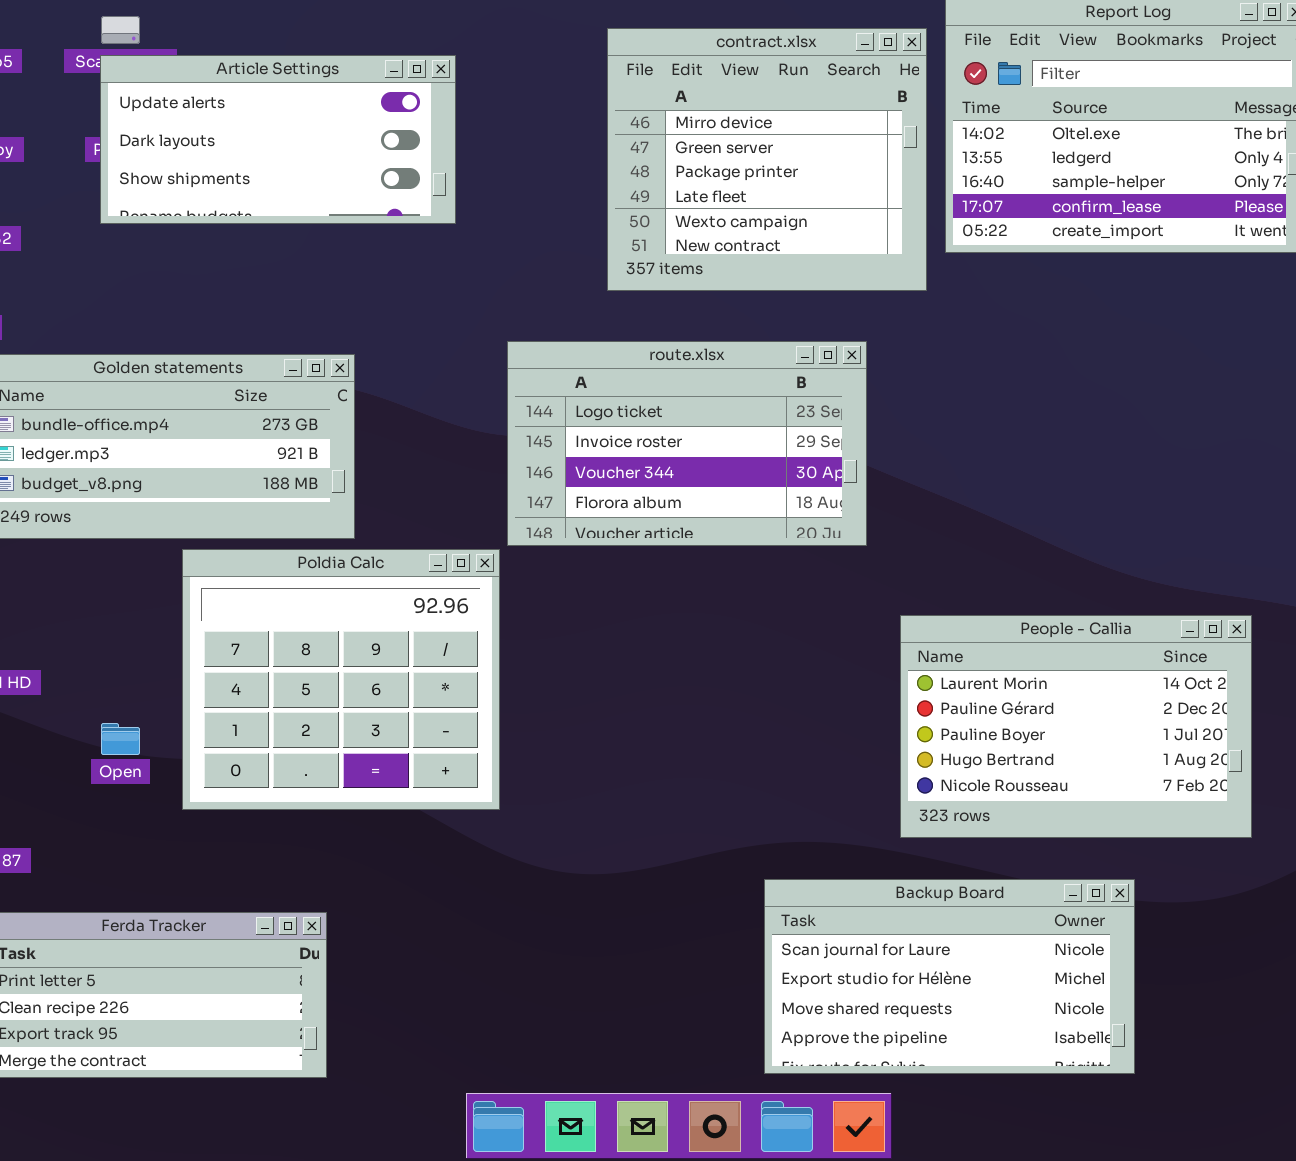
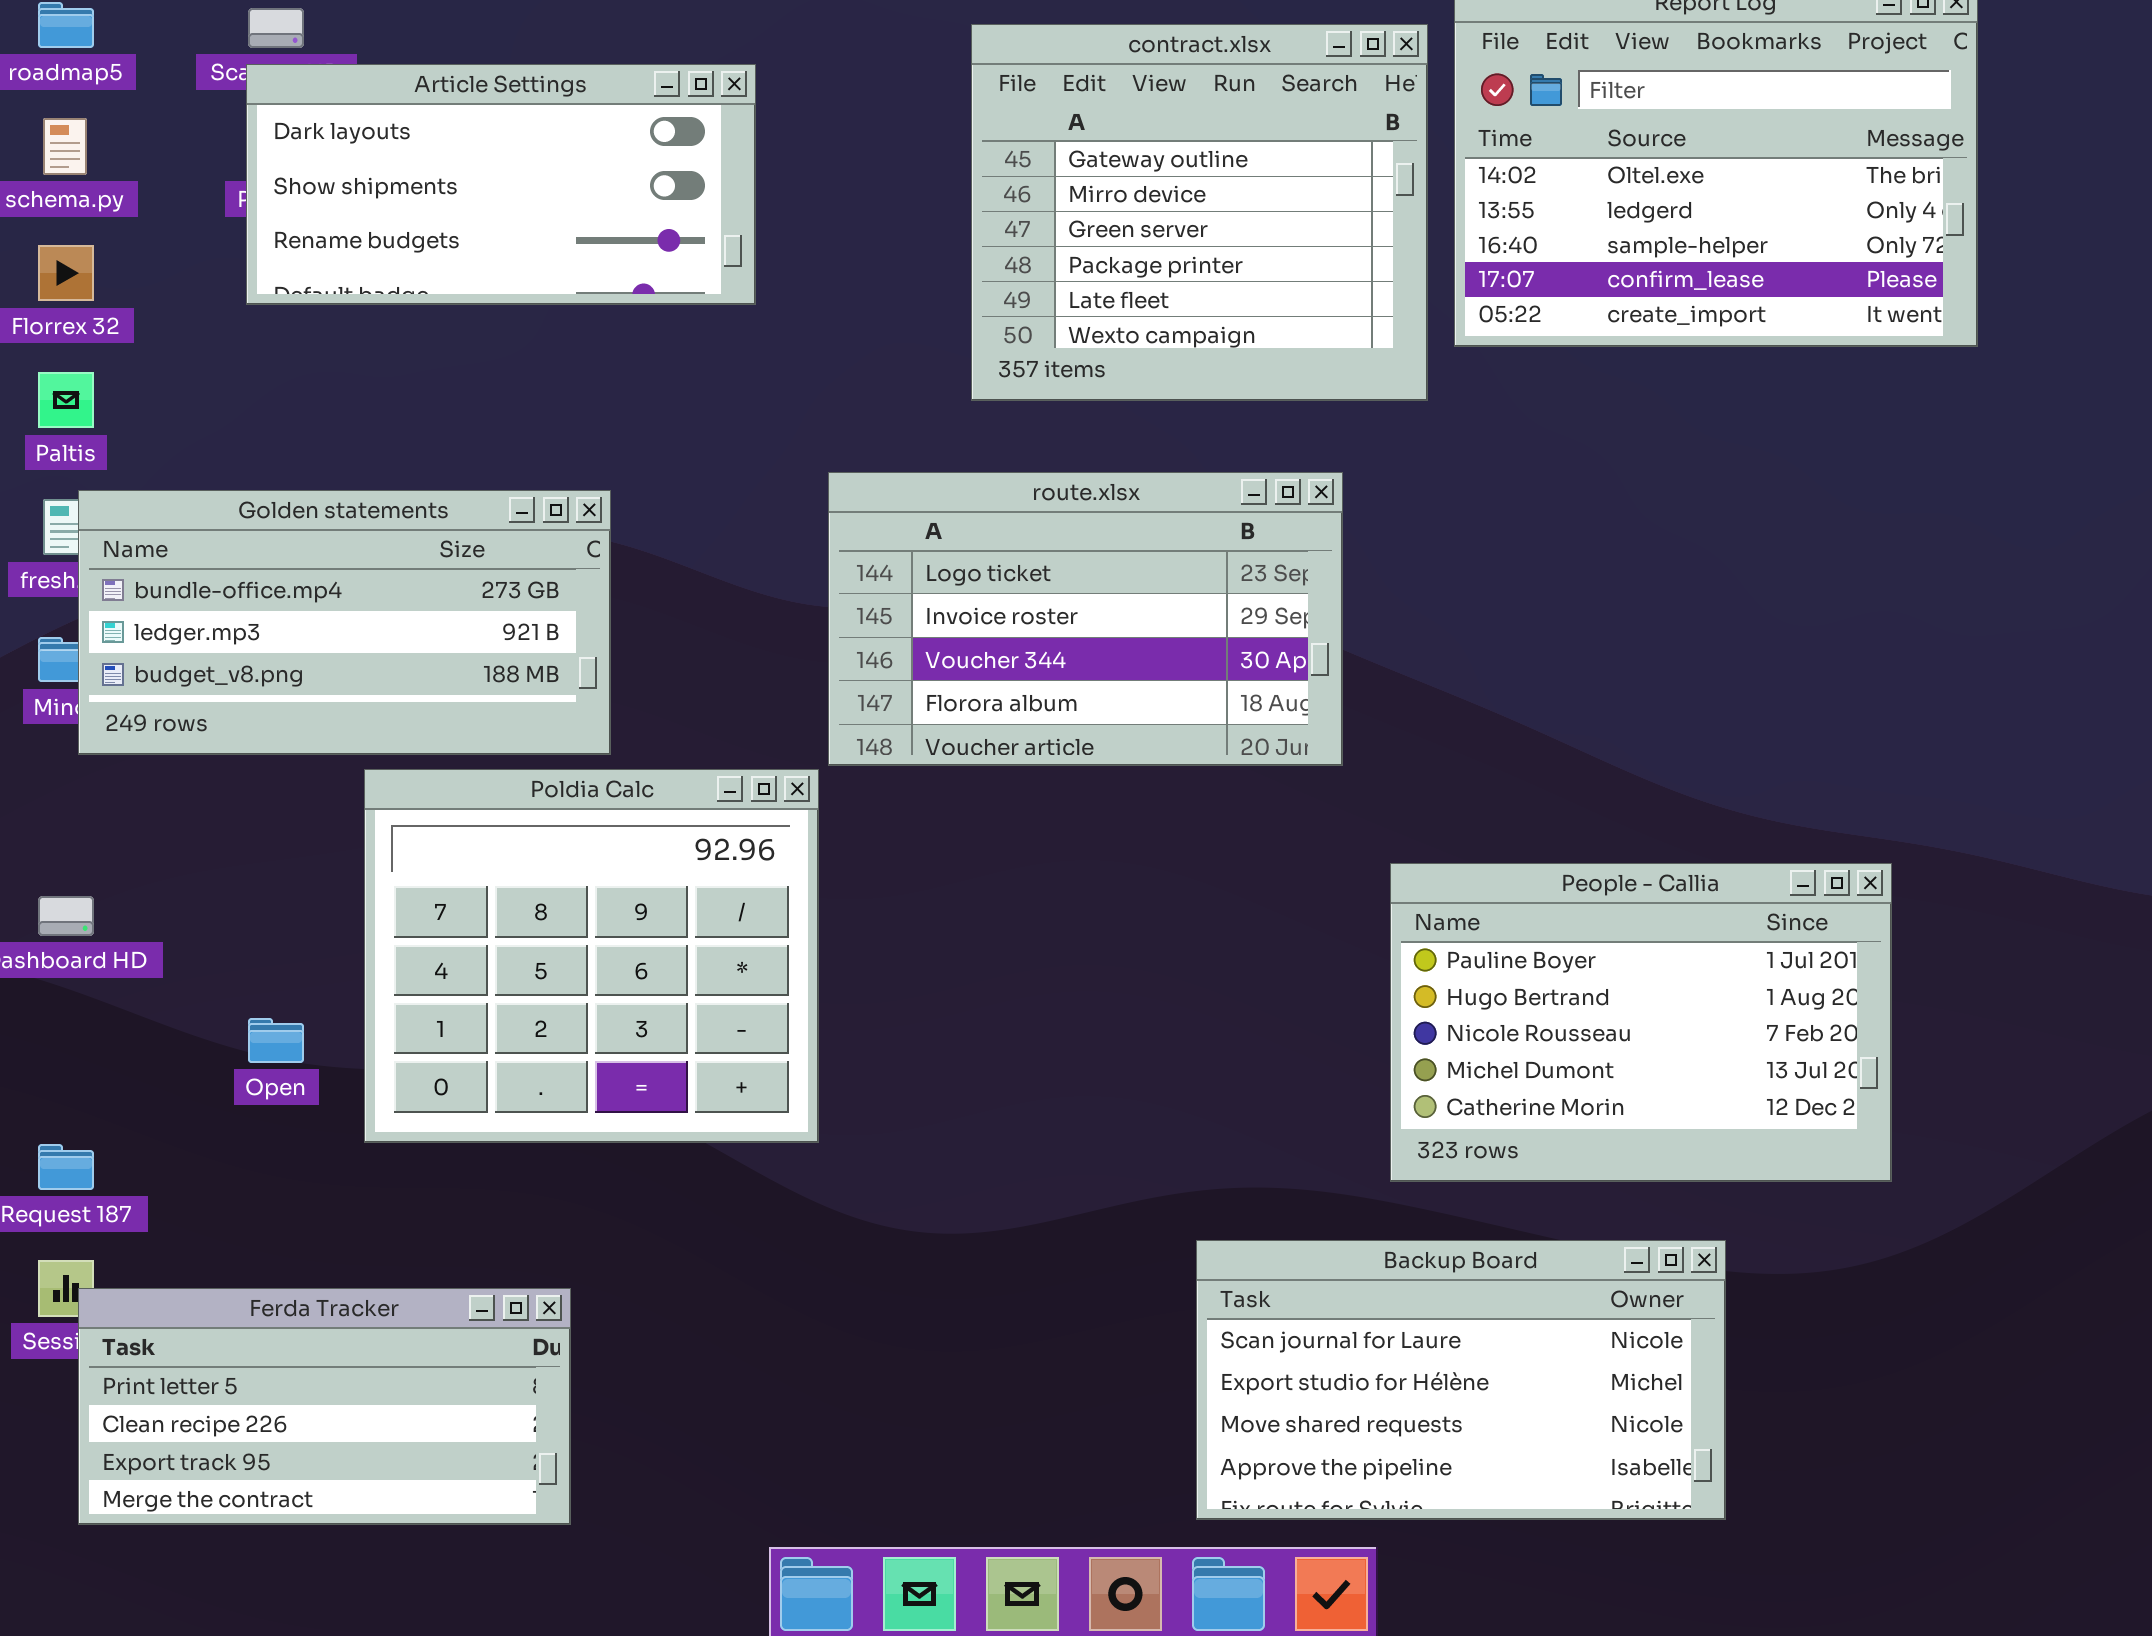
contract.xlsx: [607,28,927,291] -> [971,24,1428,401], scrolled up 1 row
Article Settings: [100,55,456,224] -> [246,64,756,305], scrolled down 1 row
People - Callia: [900,615,1252,838] -> [1390,863,1892,1182], scrolled down 2 rows

